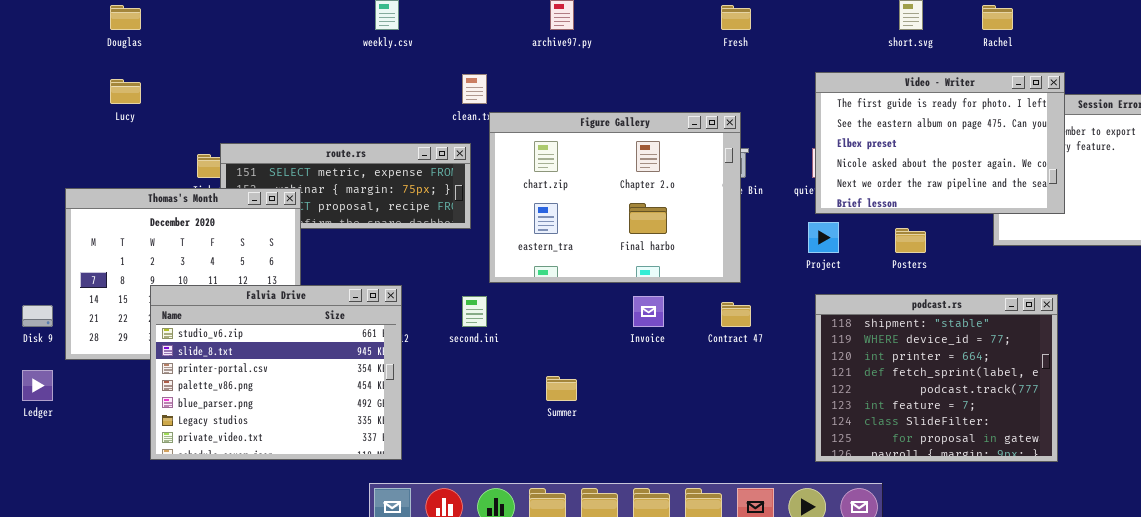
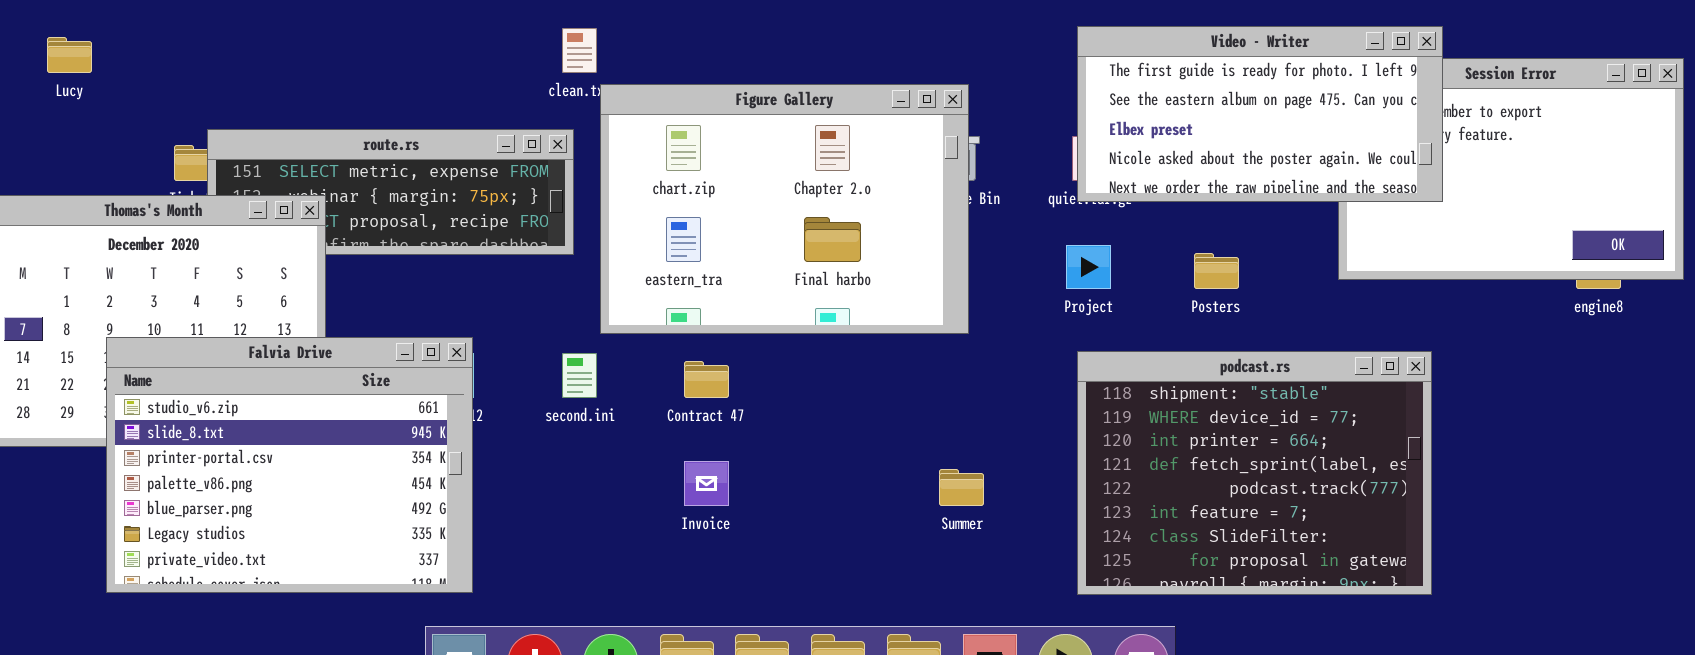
Video - Writer: [815,72,1065,214] -> [1077,26,1443,202], resized
Invoice: [633,296,664,327] -> [684,461,729,506], moved
Contract 47: [721,302,751,327] -> [684,361,729,398], moved
Summer: [546,376,577,401] -> [939,469,984,506], moved

